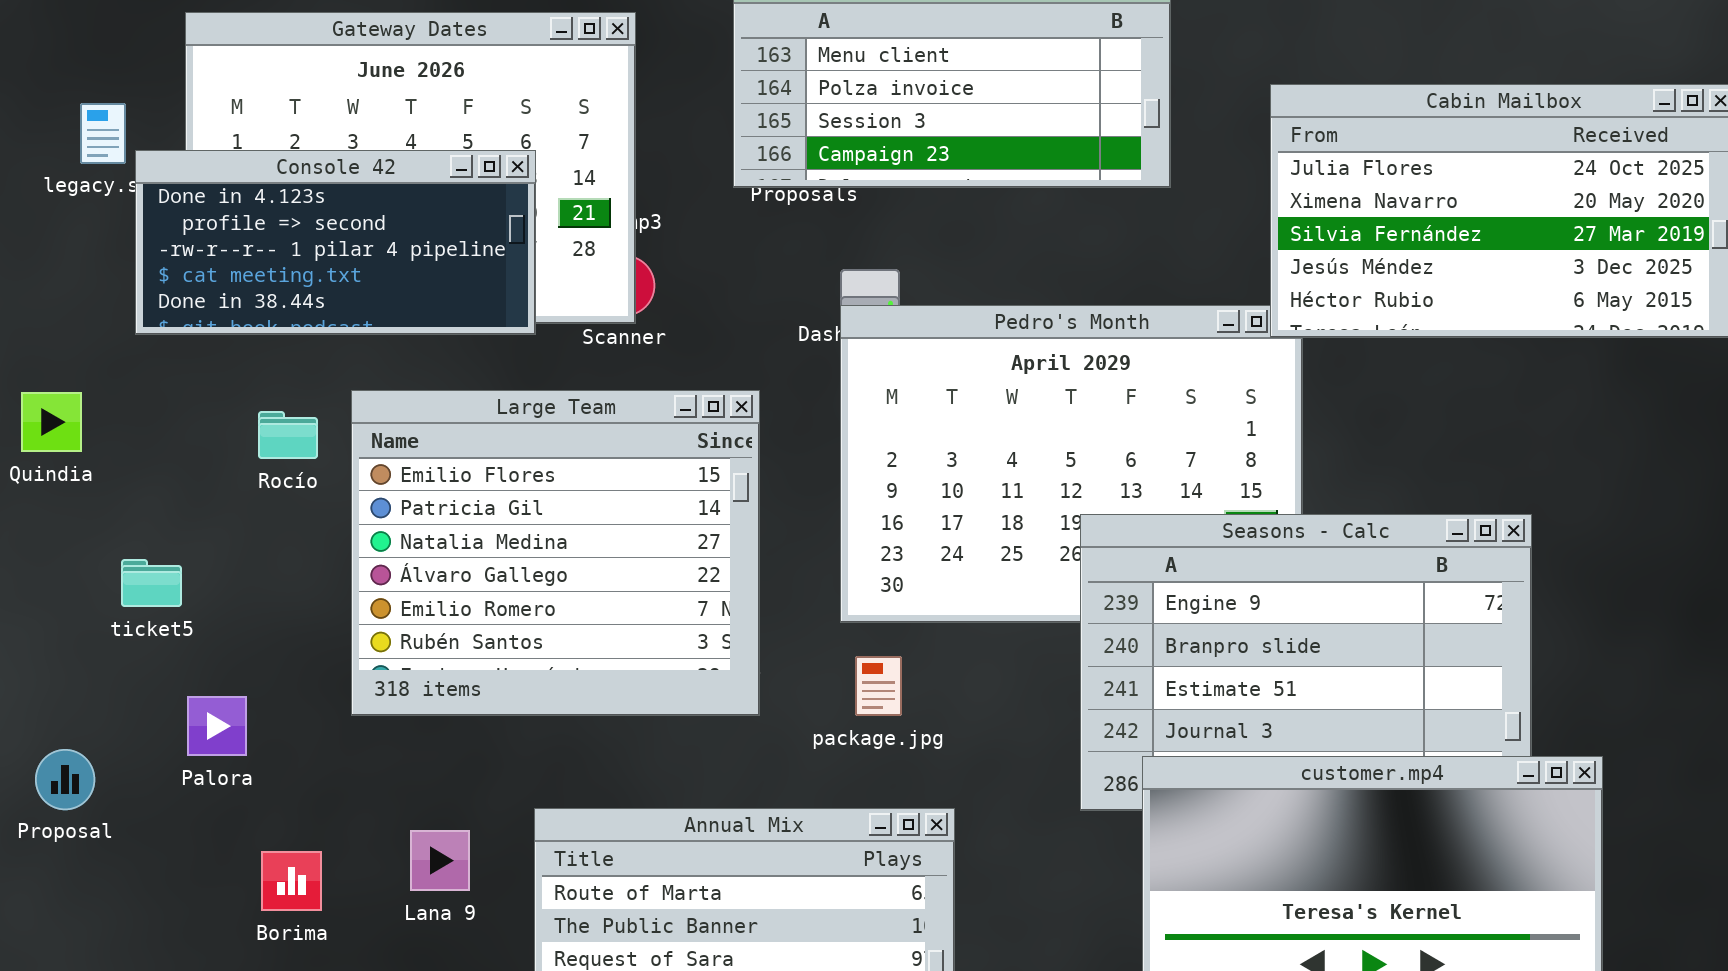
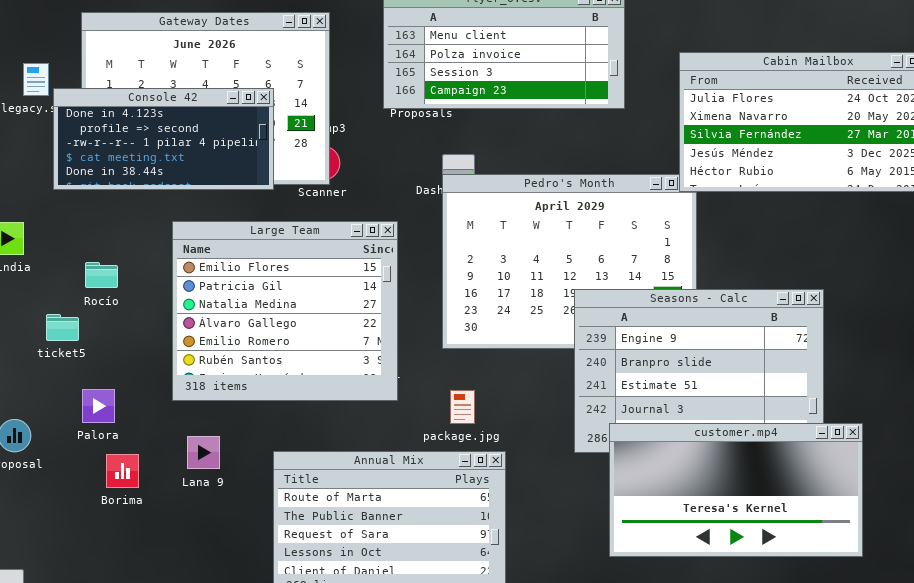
Rocío: [258,411,318,459] -> [85,262,118,288], moved
package.jpg: [855,656,902,716] -> [450,390,475,424], moved
Lana 9: [410,830,470,891] -> [187,436,220,469], moved
Borima: [261,851,322,911] -> [106,454,139,488], moved

